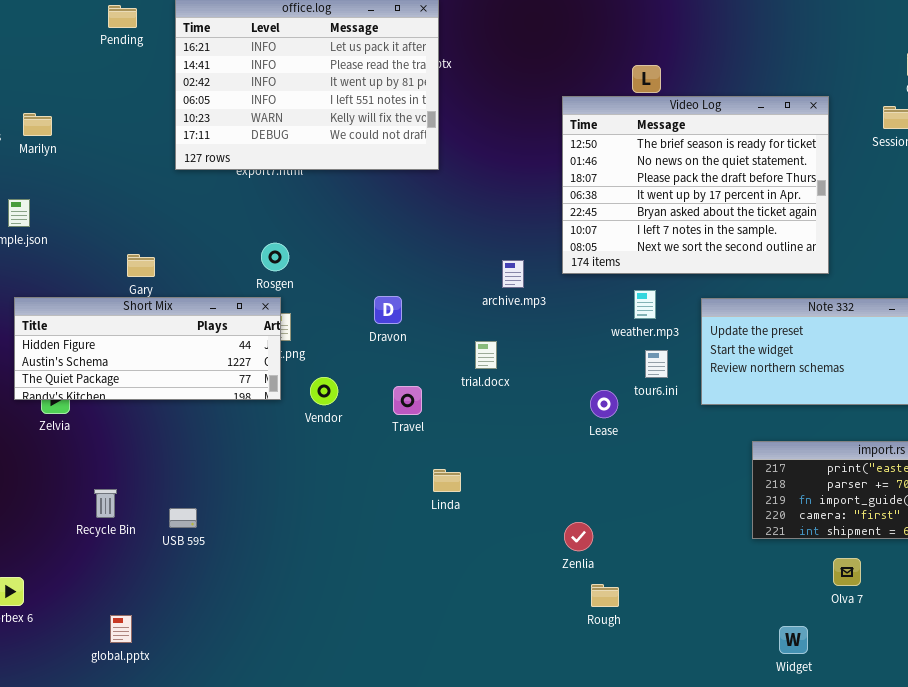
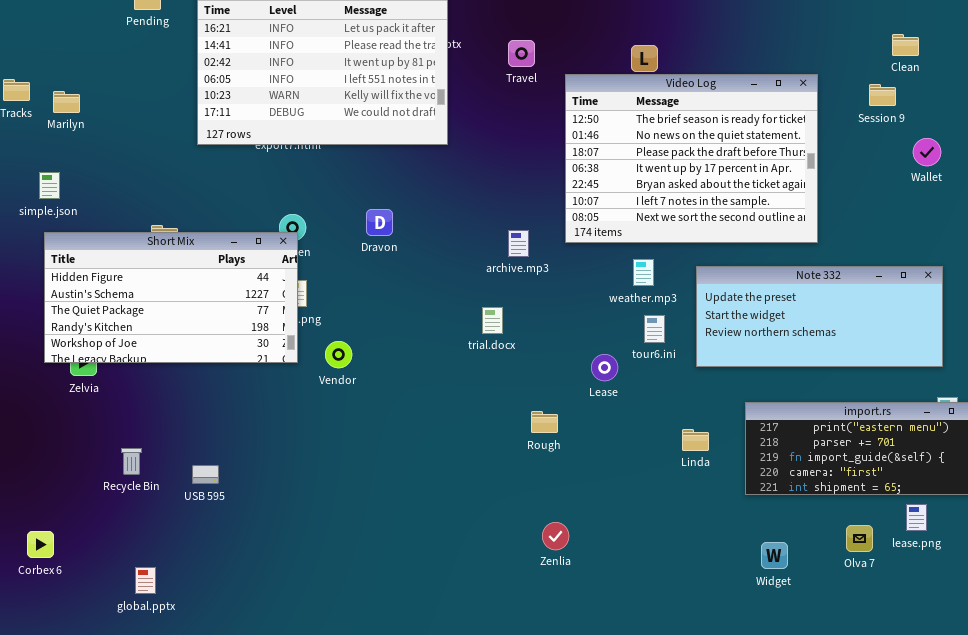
Dravon: [374,296,402,324] -> [366,209,393,236], moved
Short Mix: [14,297,281,400] -> [44,232,298,363], resized
Travel: [393,386,422,415] -> [508,40,535,67], moved
Linda: [433,469,461,492] -> [682,429,709,451], moved
Zenlia: [564,522,593,551] -> [542,522,569,550], moved
Olva 7: [833,558,861,586] -> [846,525,873,552], moved
Rough: [591,584,619,607] -> [531,411,558,433], moved
Widget: [779,626,808,654] -> [761,542,788,569], moved

